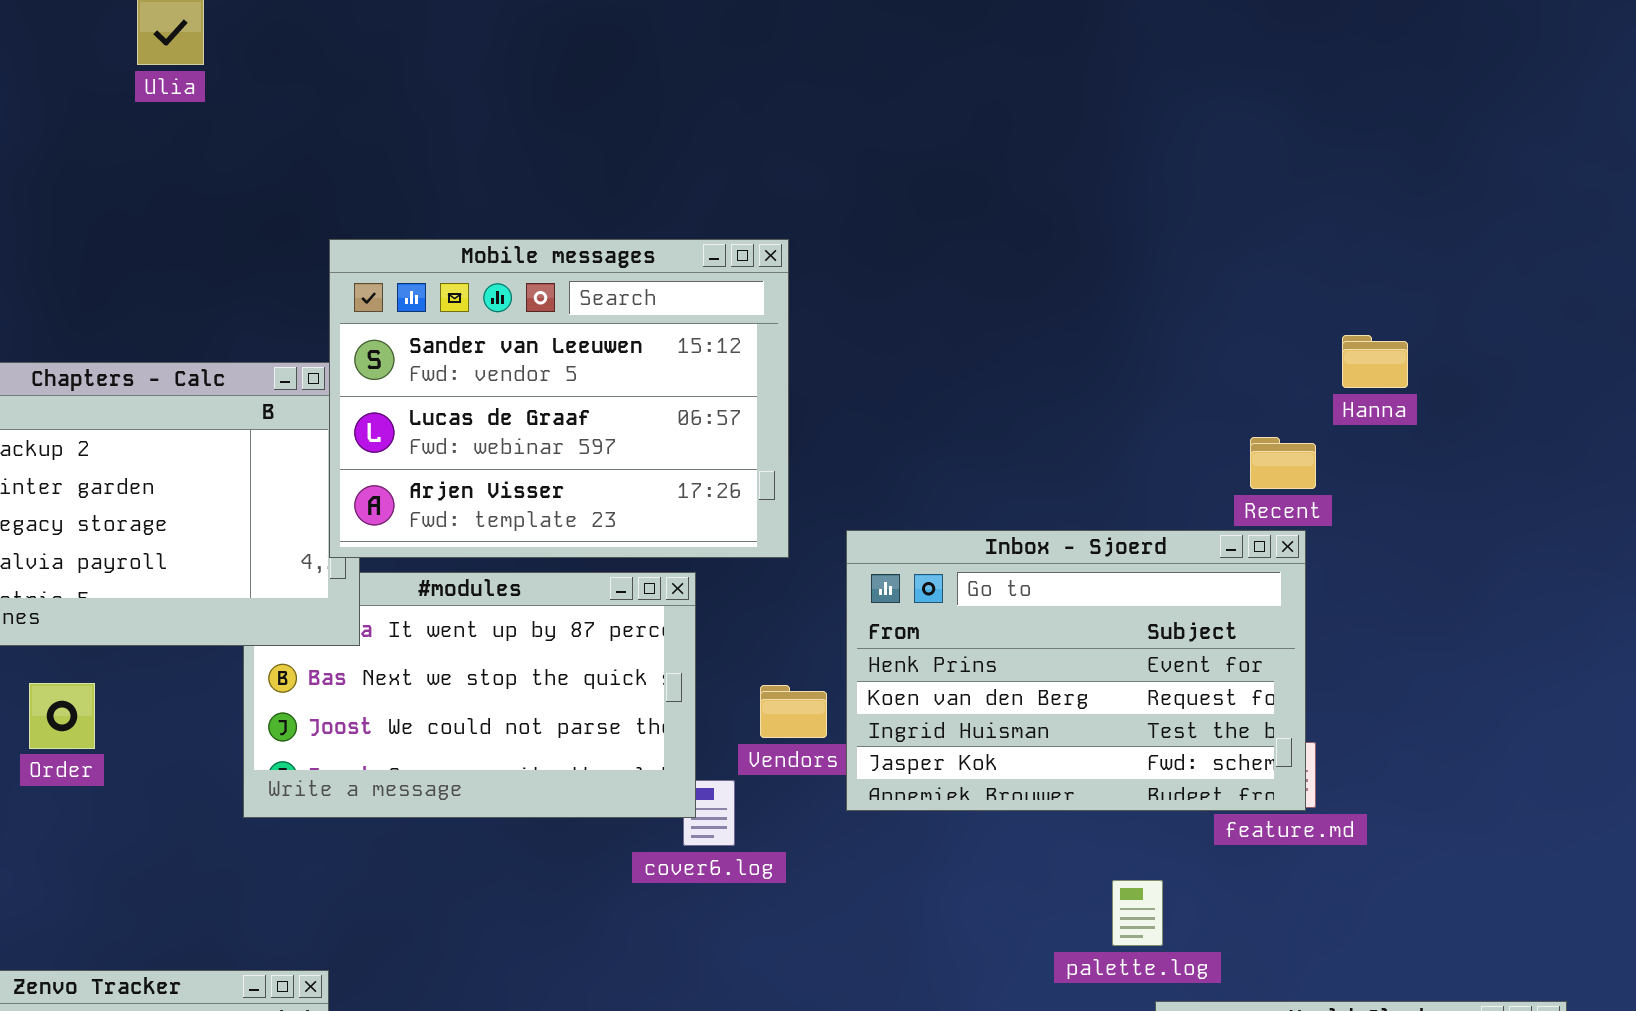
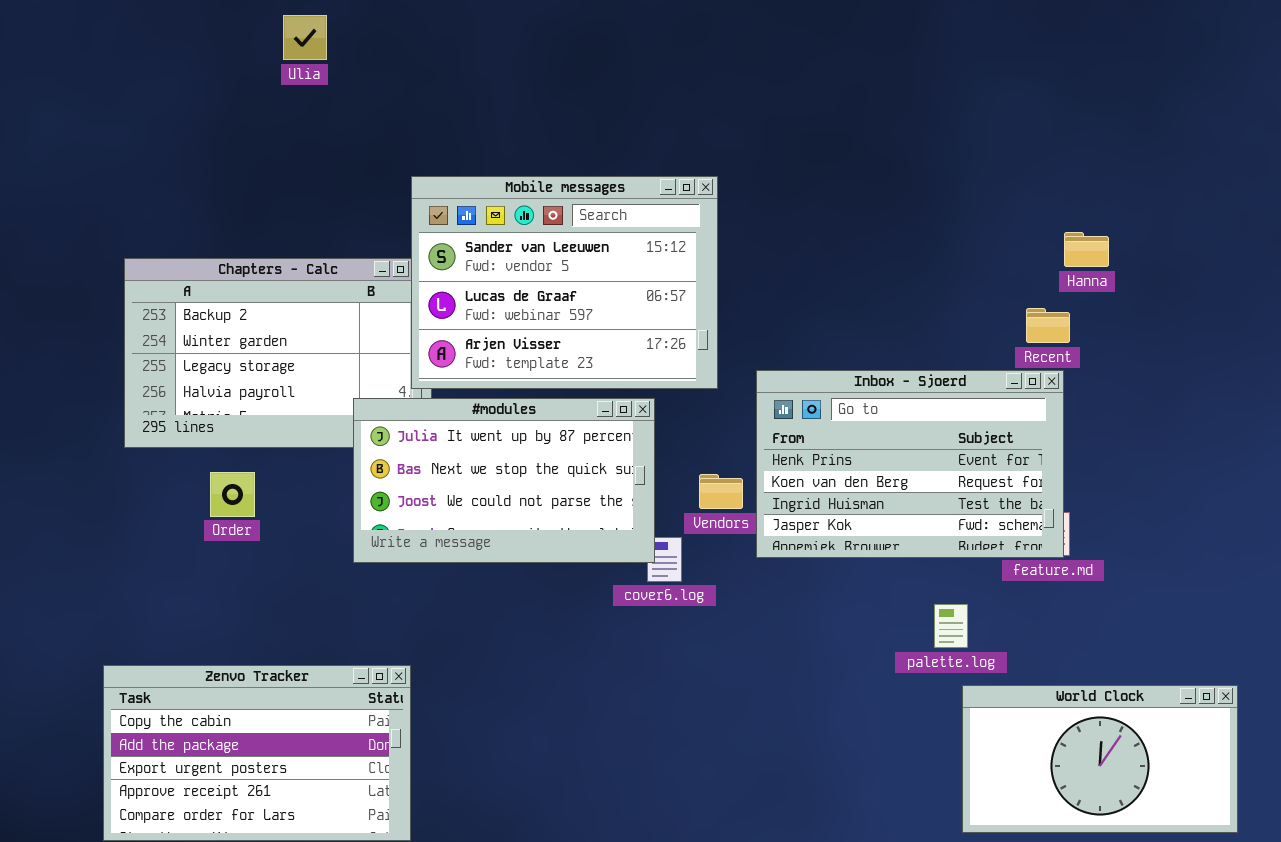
Hanna: [1342,335,1408,388] -> [1064,232,1109,267], moved
#modules: [243,572,696,818] -> [353,398,655,563], raised

